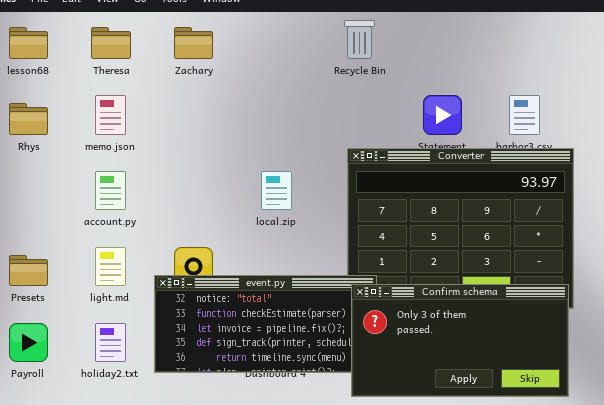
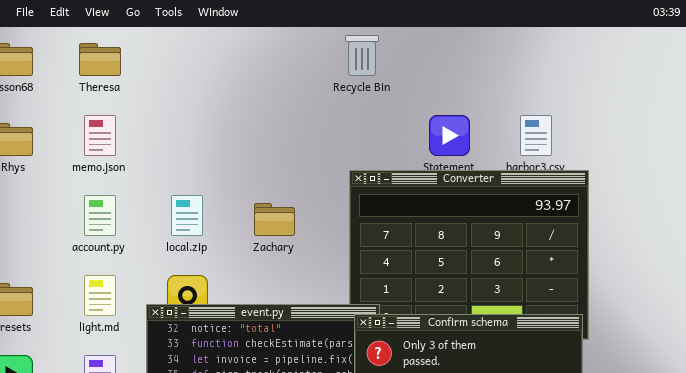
Zachary: [174,27,213,59] -> [254,203,295,236], moved
local.zip: [261,171,292,210] -> [171,195,203,236], moved

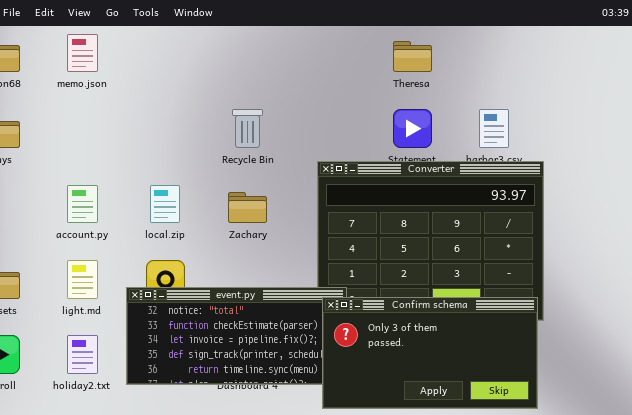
Recycle Bin: [345,35,379,76] -> [232,109,263,148], moved
Theresa: [79,43,121,76] -> [393,41,432,72], moved
memo.json: [84,115,116,156] -> [67,34,98,72], moved

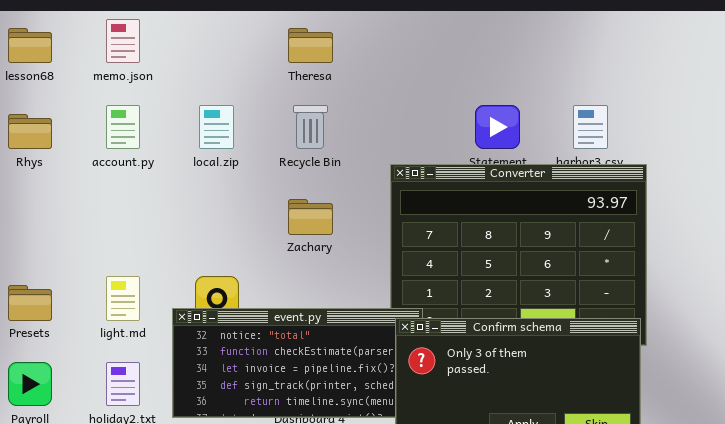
Theresa: [393,41,432,72] -> [288,28,333,63], moved
account.py: [67,185,98,223] -> [106,105,140,149], moved
local.zip: [150,185,180,223] -> [199,105,234,149], moved

